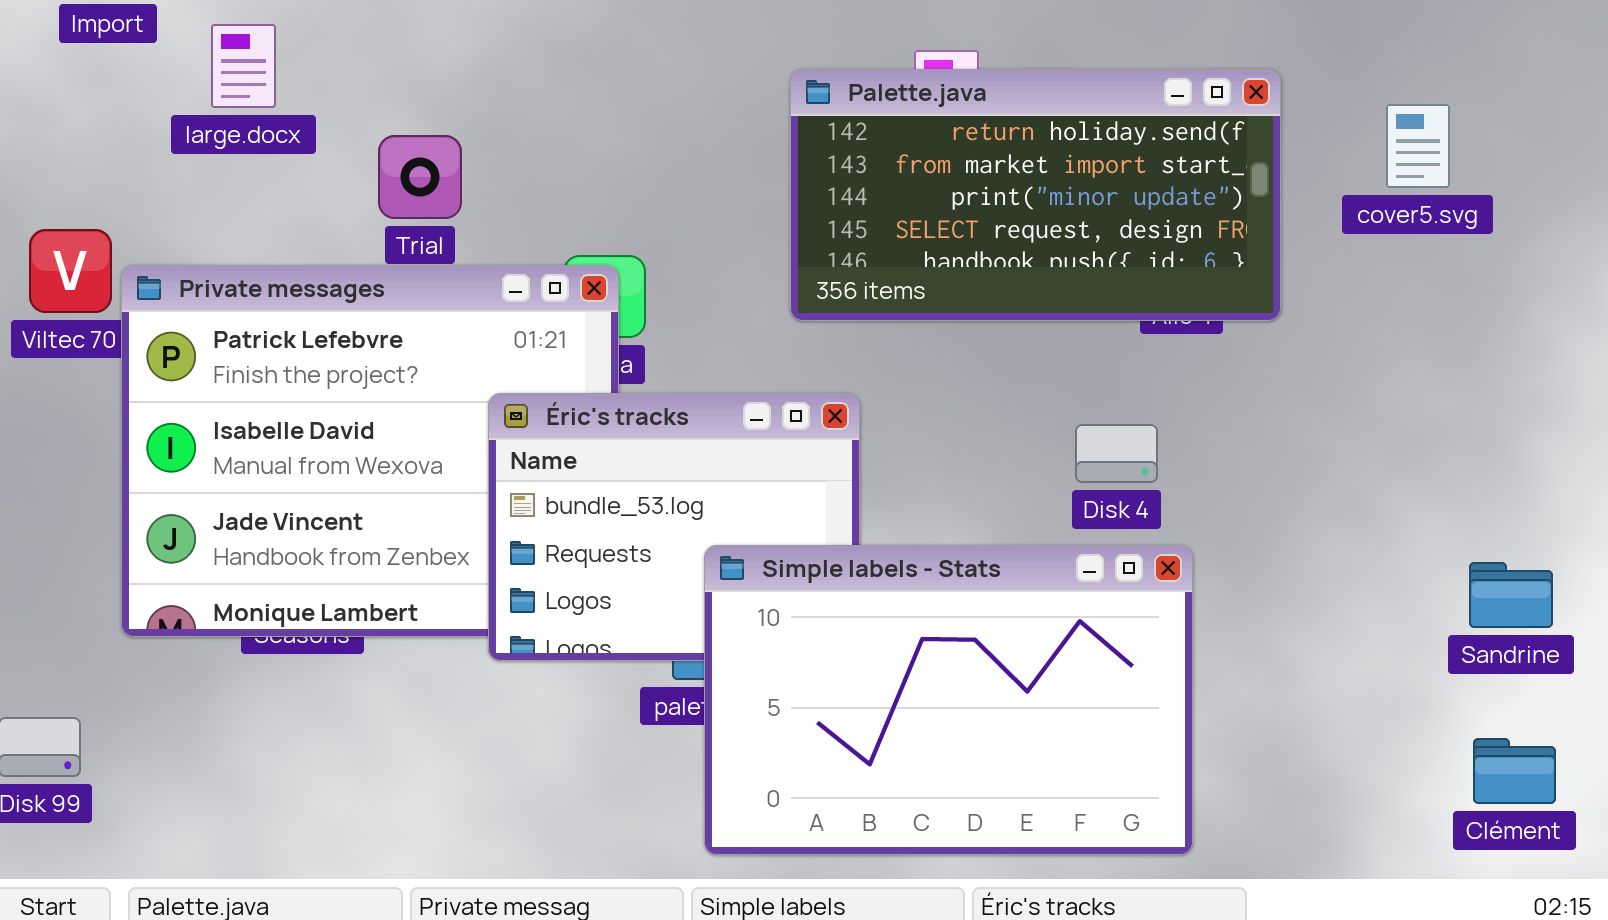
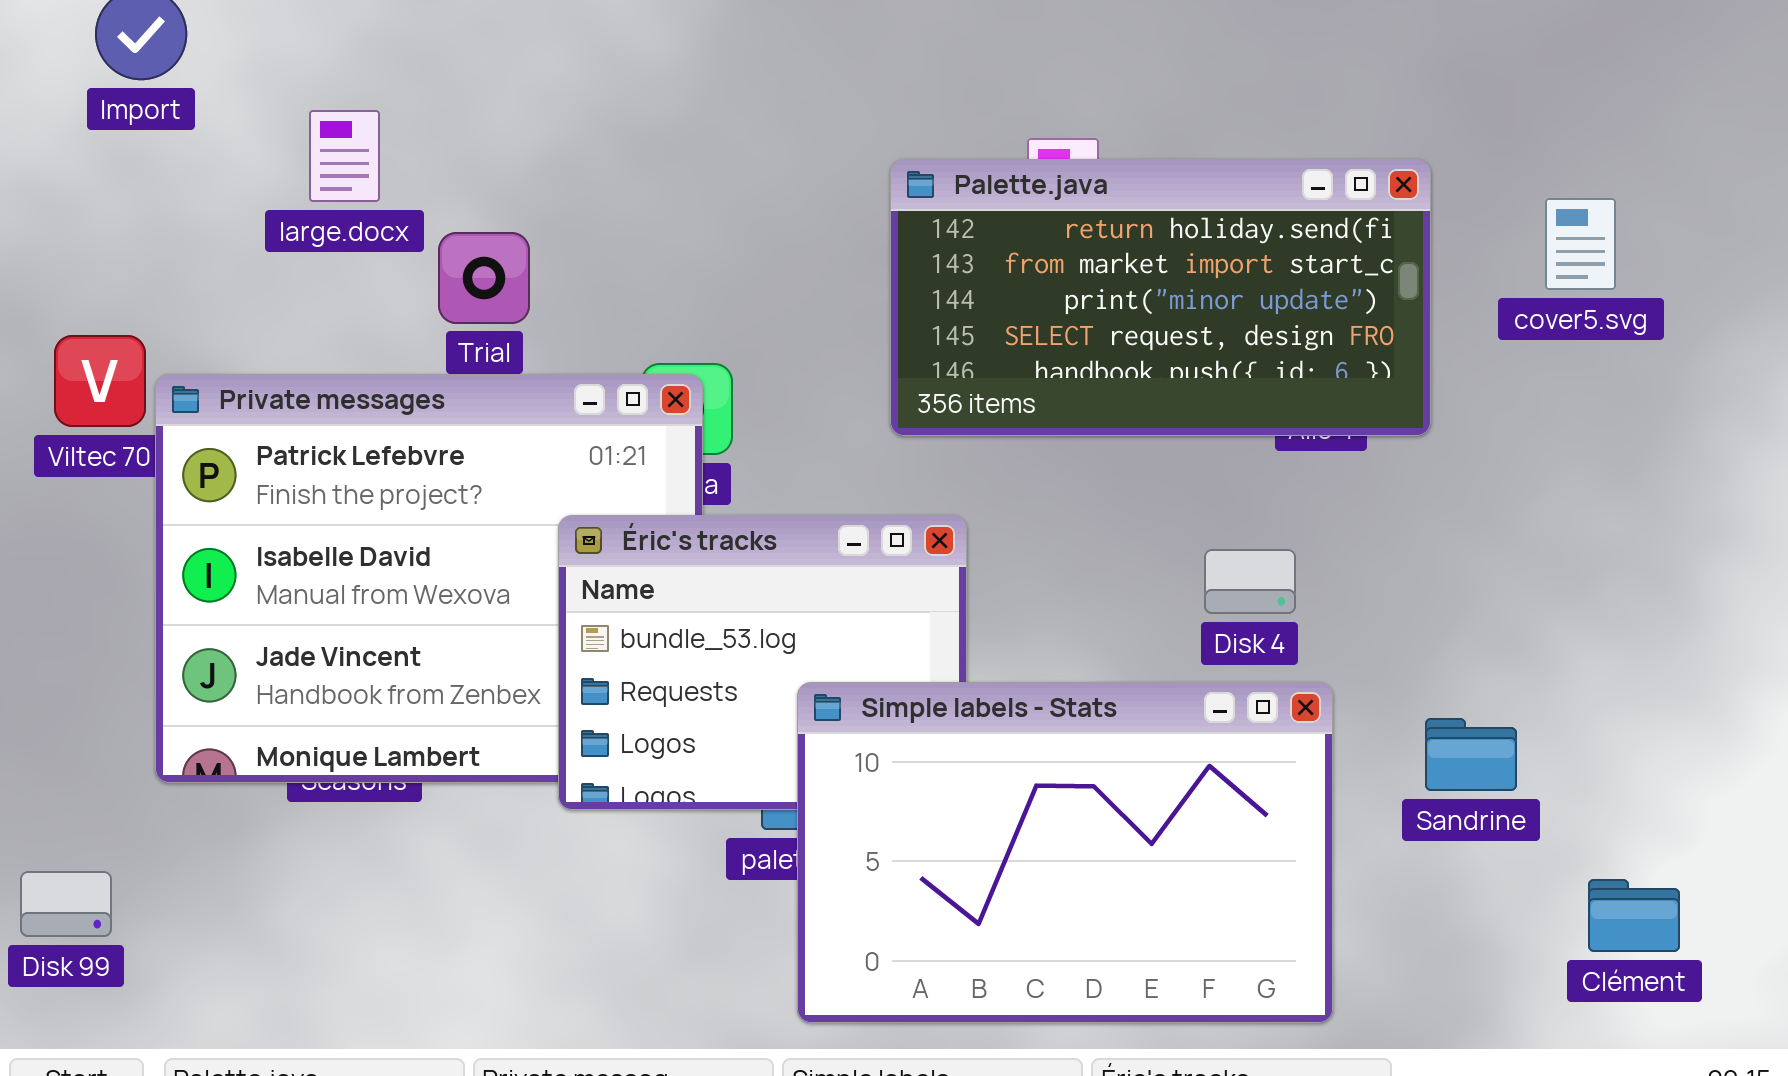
large.docx: [211,24,276,108] -> [309,110,380,202], moved
Sandrine: [1469,562,1553,628] -> [1425,718,1517,791], moved
Clément: [1473,738,1556,804] -> [1588,879,1680,952], moved

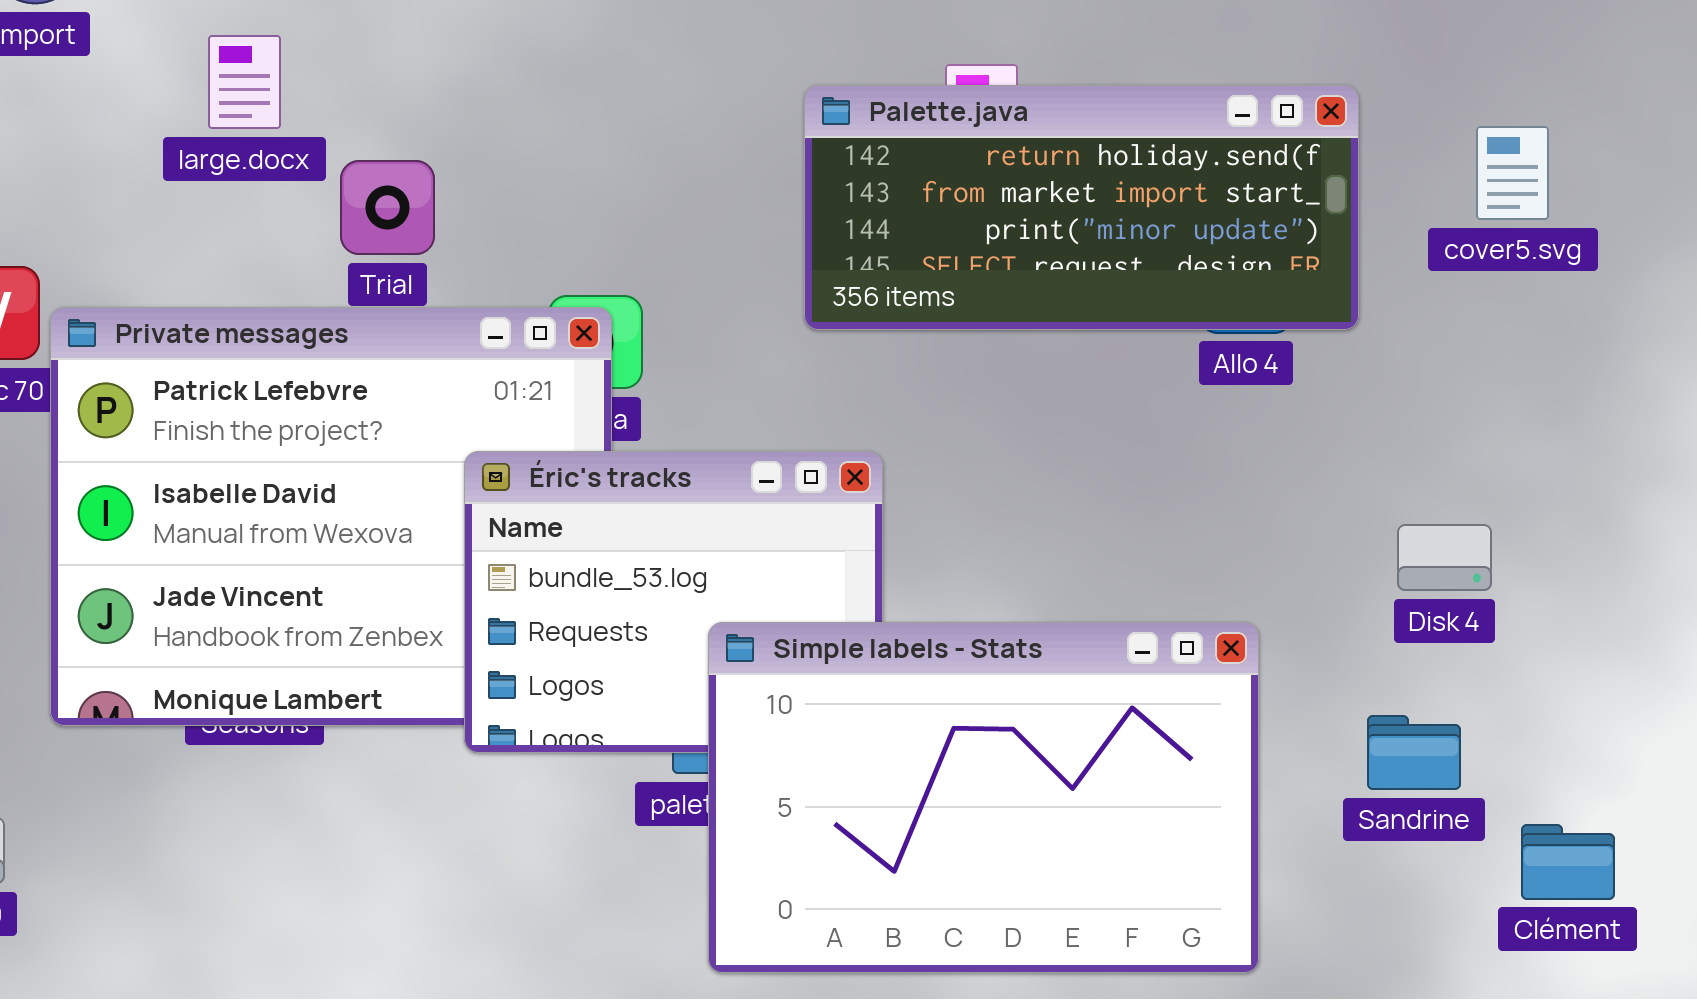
Palette.java: [890,159,1431,436] -> [804,85,1359,330], resized
Disk 4: [1204,549,1296,614] -> [1397,524,1492,591], moved
Sandrine: [1425,718,1517,791] -> [1367,715,1461,790], moved

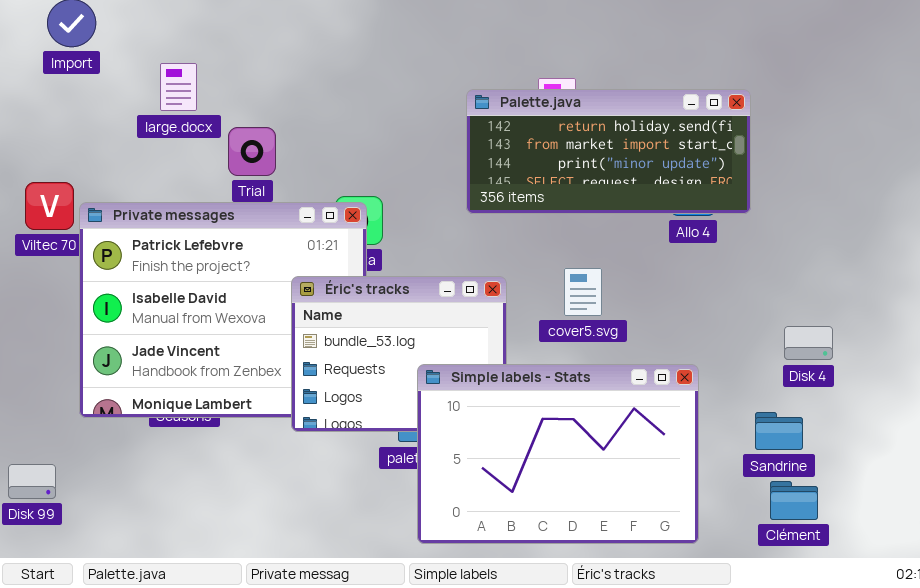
cover5.svg: [1476,126,1549,220] -> [564,268,602,316], moved
Disk 4: [1397,524,1492,591] -> [784,326,833,360], moved
Clément: [1521,824,1615,900] -> [770,481,818,520], moved

